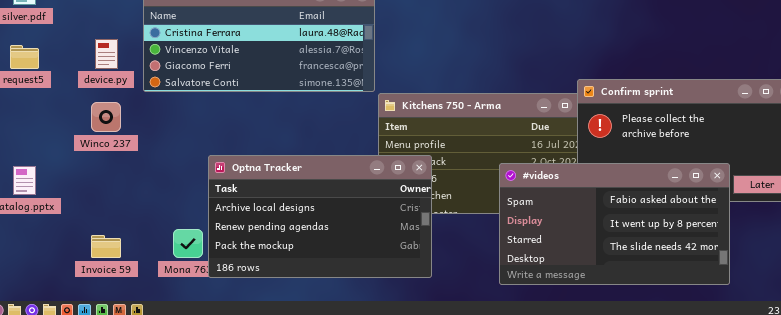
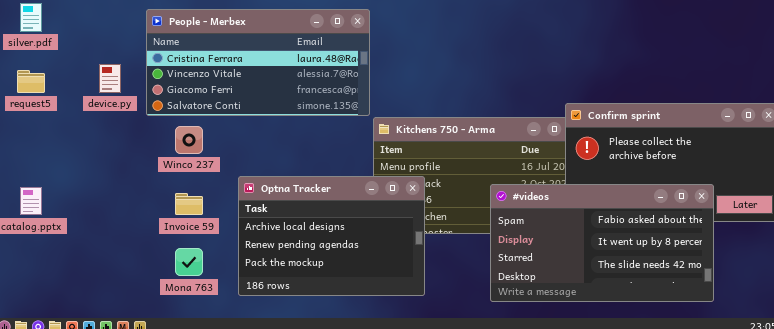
Winco 237: [91,102,121,132] -> [175,126,203,154], moved
Optna Tracker: [208,155,432,278] -> [238,176,425,296], resized
Invoice 59: [91,235,121,258] -> [175,193,203,215], moved

